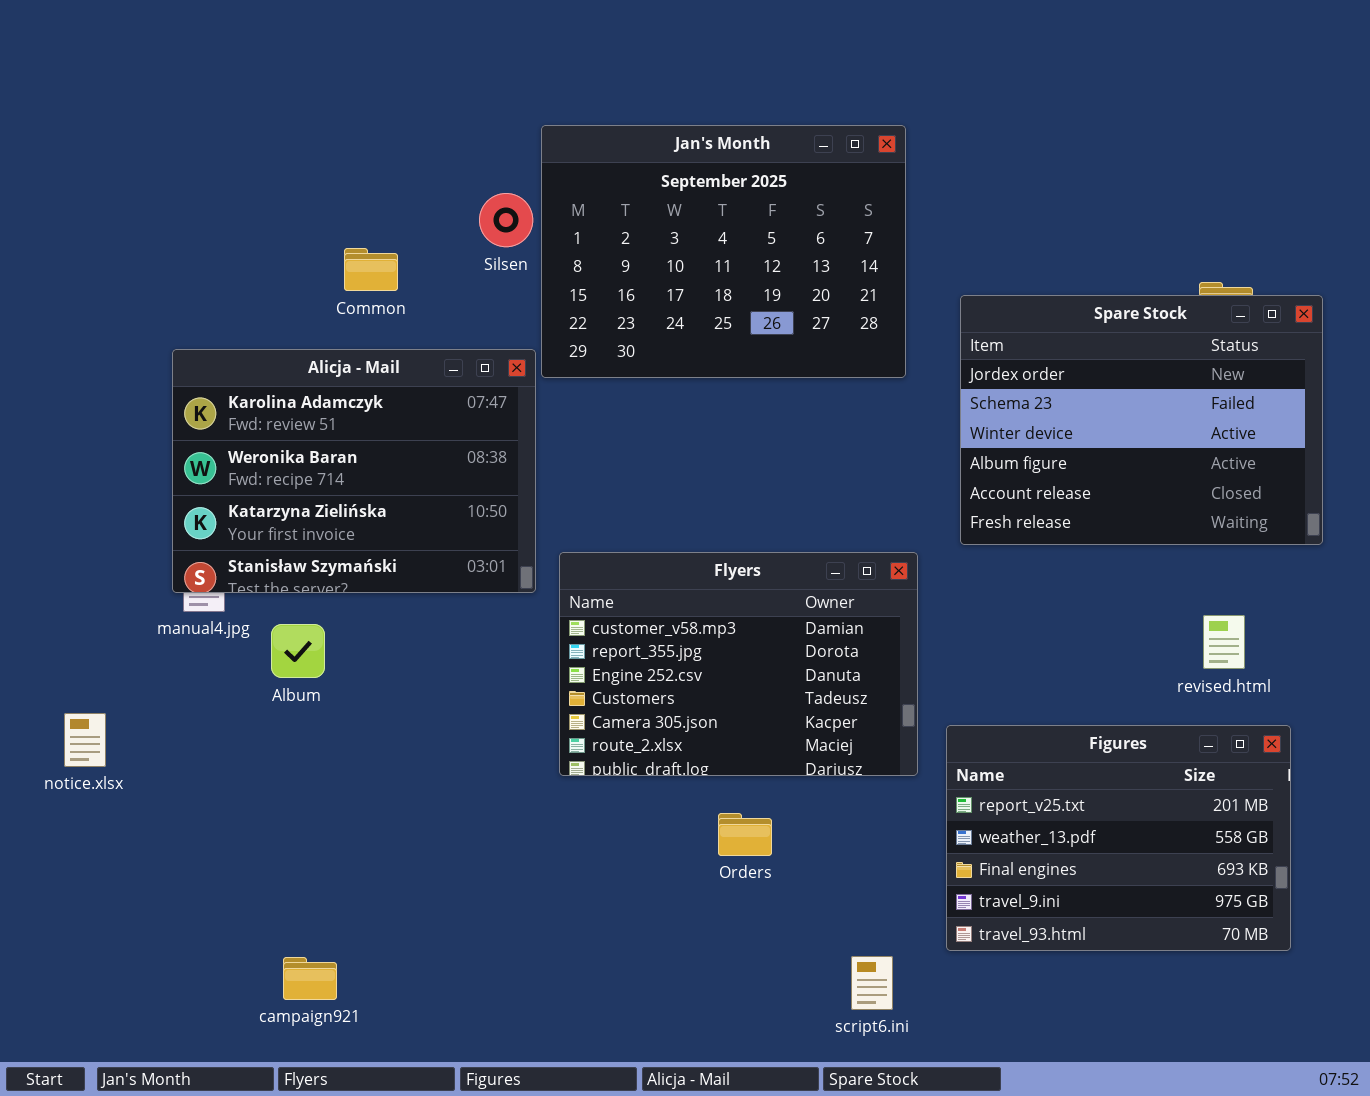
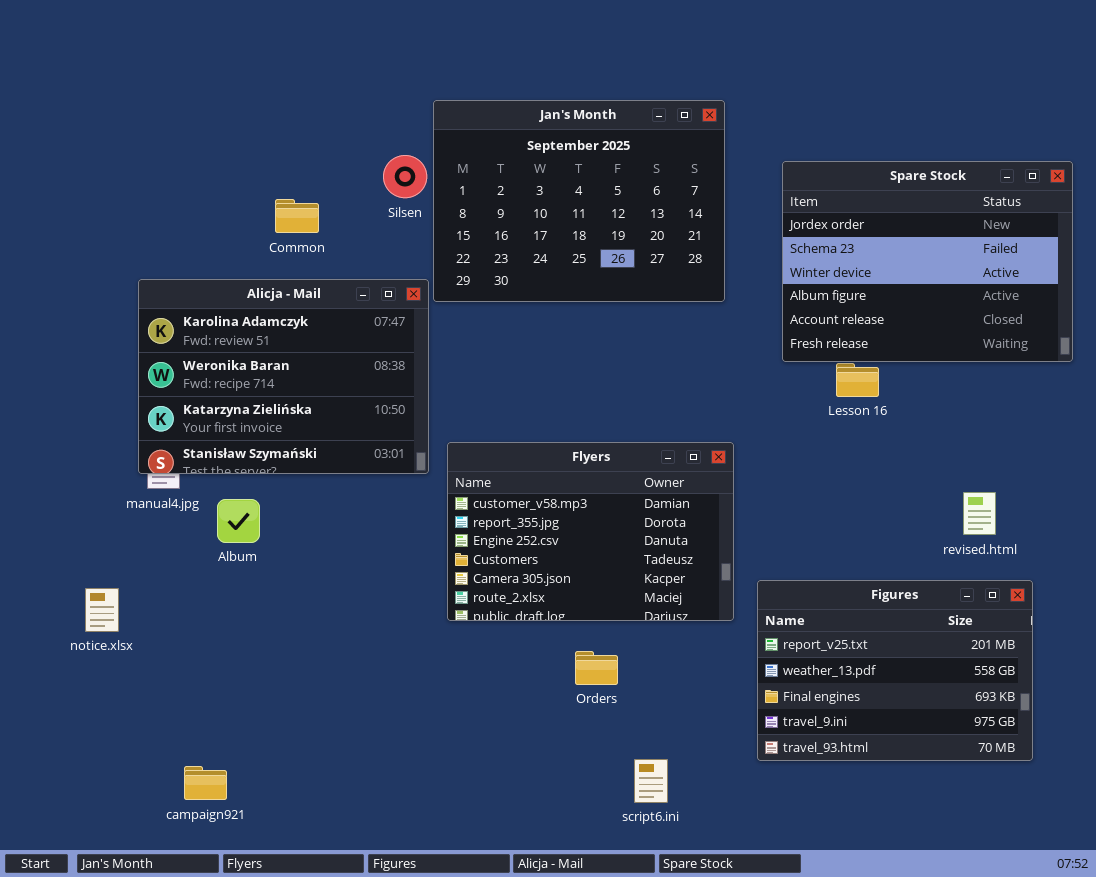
Spare Stock: [960,295,1323,545] -> [782,161,1073,362], moved
notice.xlsx: [64,713,106,767] -> [85,588,119,632], moved
script6.ini: [851,956,893,1010] -> [634,759,668,803], moved
campaign921: [283,957,337,1000] -> [184,766,227,800], moved

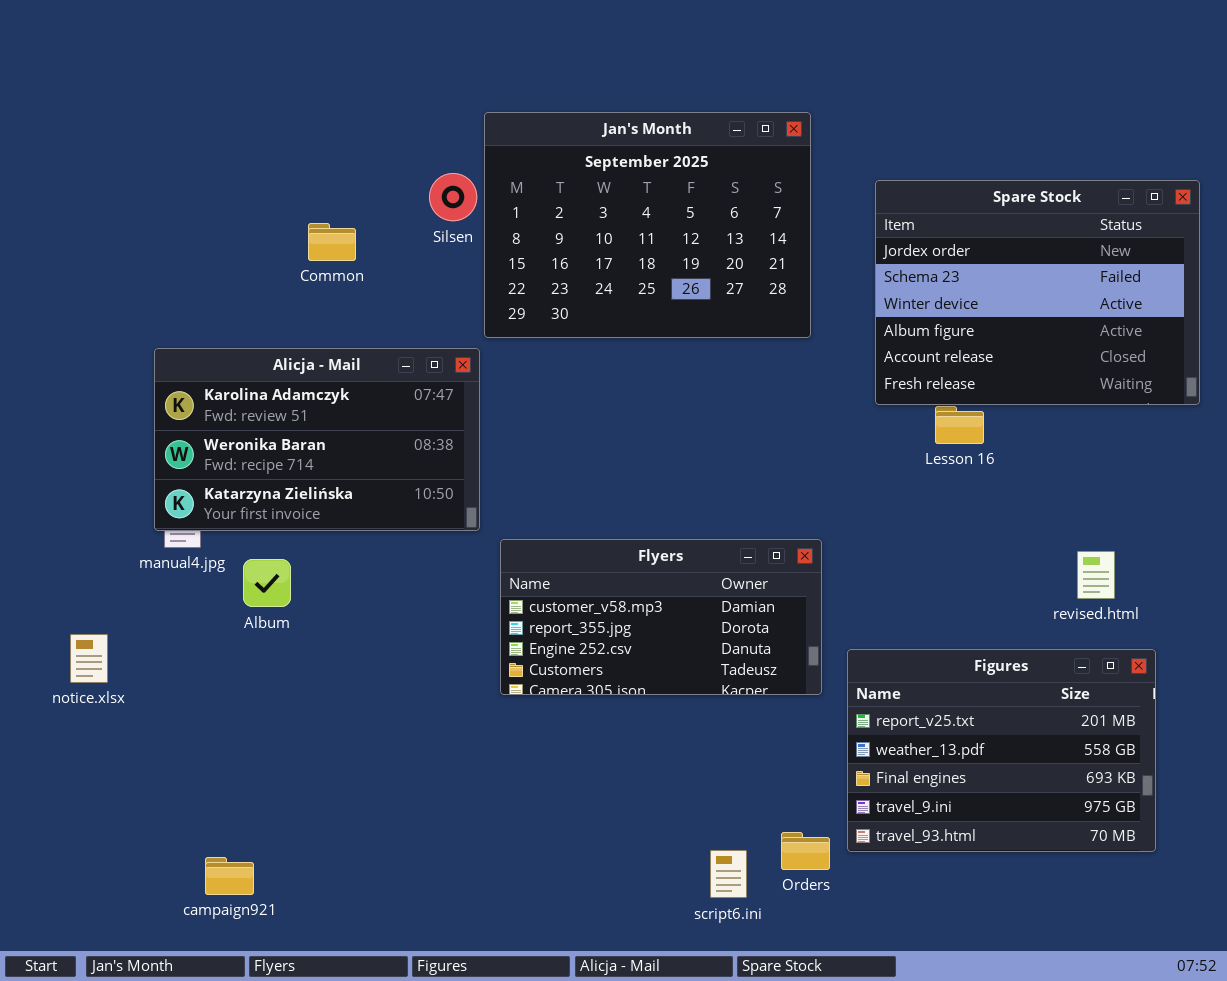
Alicja - Mail: [138,279,429,474] -> [154,348,480,531], resized
Flyers: [447,442,734,621] -> [500,539,822,695], resized
notice.xlsx: [85,588,119,632] -> [70,634,108,683], moved
Orders: [575,651,618,685] -> [781,832,830,870], moved

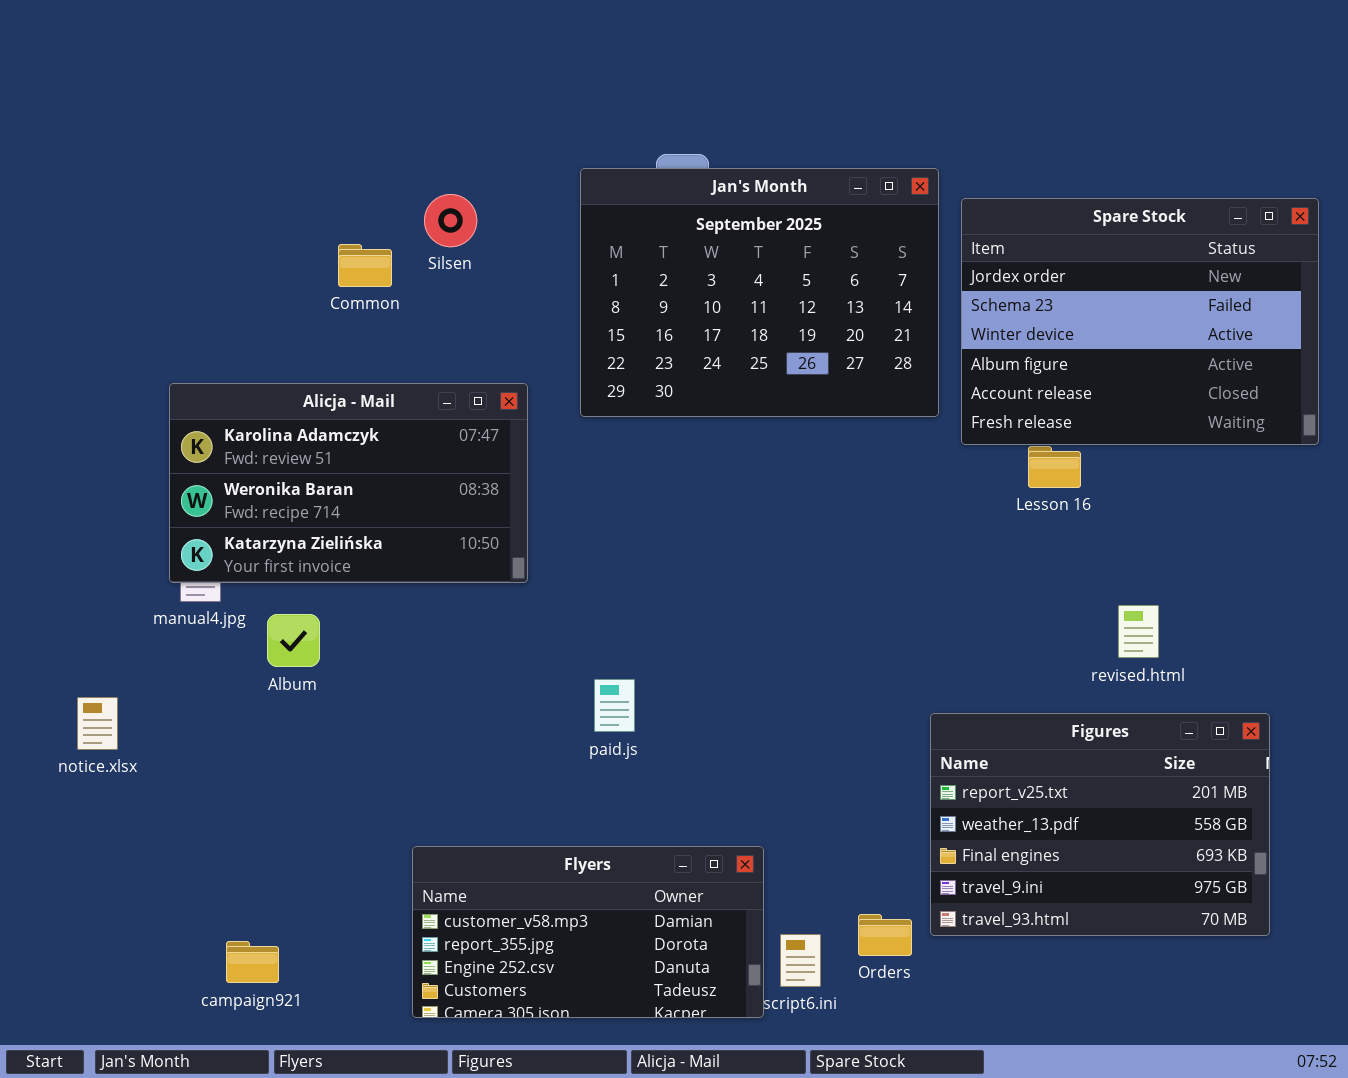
Jan's Month: [484,112,811,338] -> [580,168,939,417], moved
Silsen: [429,173,477,221] -> [424,194,477,247], moved
Flyers: [500,539,822,695] -> [412,846,764,1018], moved
revised.html: [1077,551,1115,599] -> [1118,605,1159,658], moved

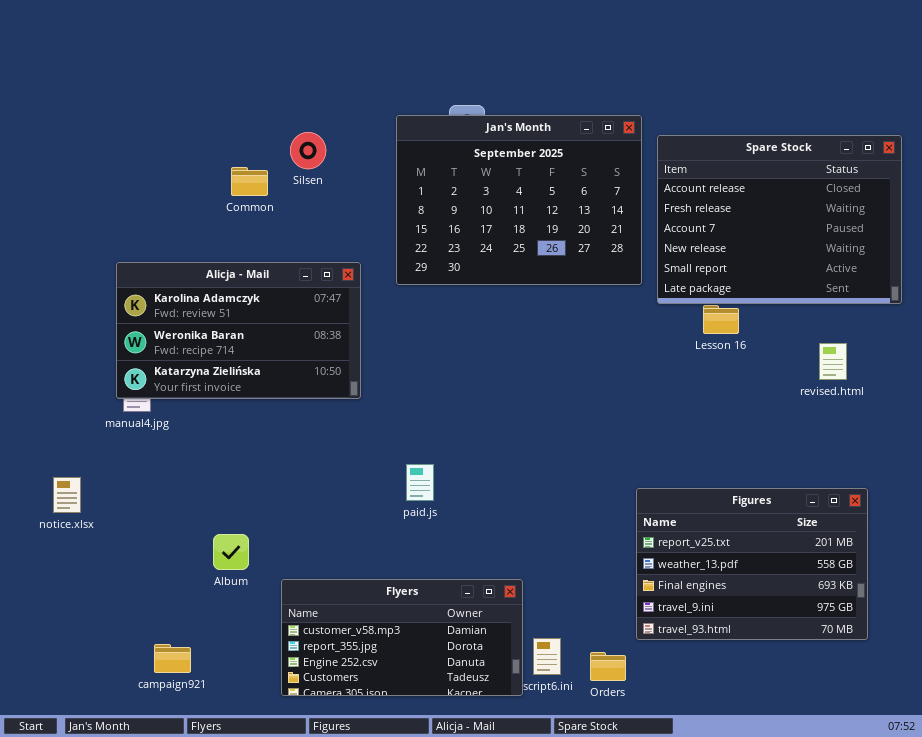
Spare Stock: [961,198,1319,445] -> [657,135,902,304], scrolled down 4 rows
revised.html: [1118,605,1159,658] -> [819,343,847,380], moved
Album: [267,614,320,667] -> [213,534,249,570], moved
Orders: [858,914,912,956] -> [590,652,626,681], moved

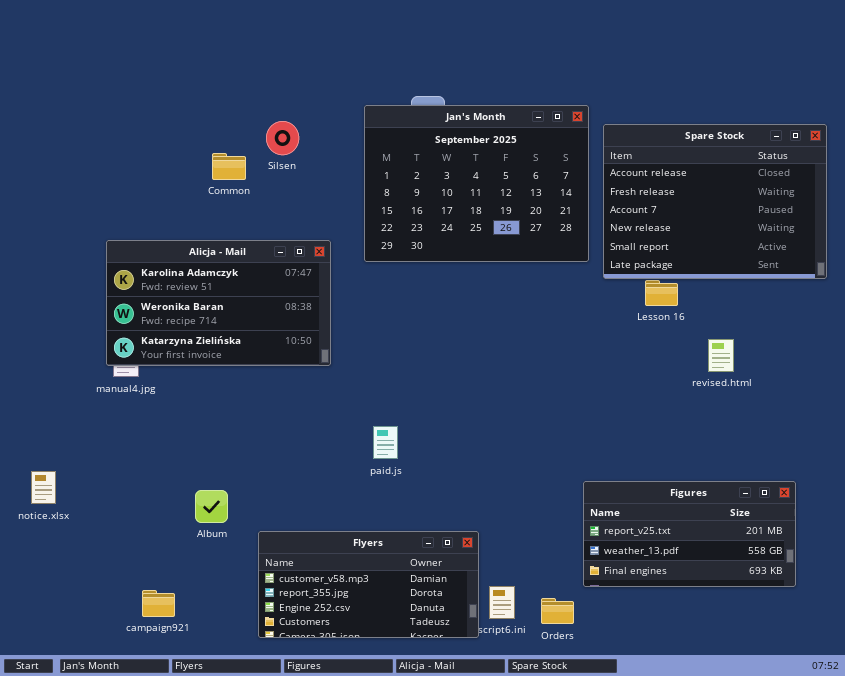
revised.html: [819,343,847,380] -> [708,339,734,372], moved
notice.xlsx: [53,477,81,513] -> [31,471,56,504], moved
Figures: [636,488,868,640] -> [583,481,796,587], resized

